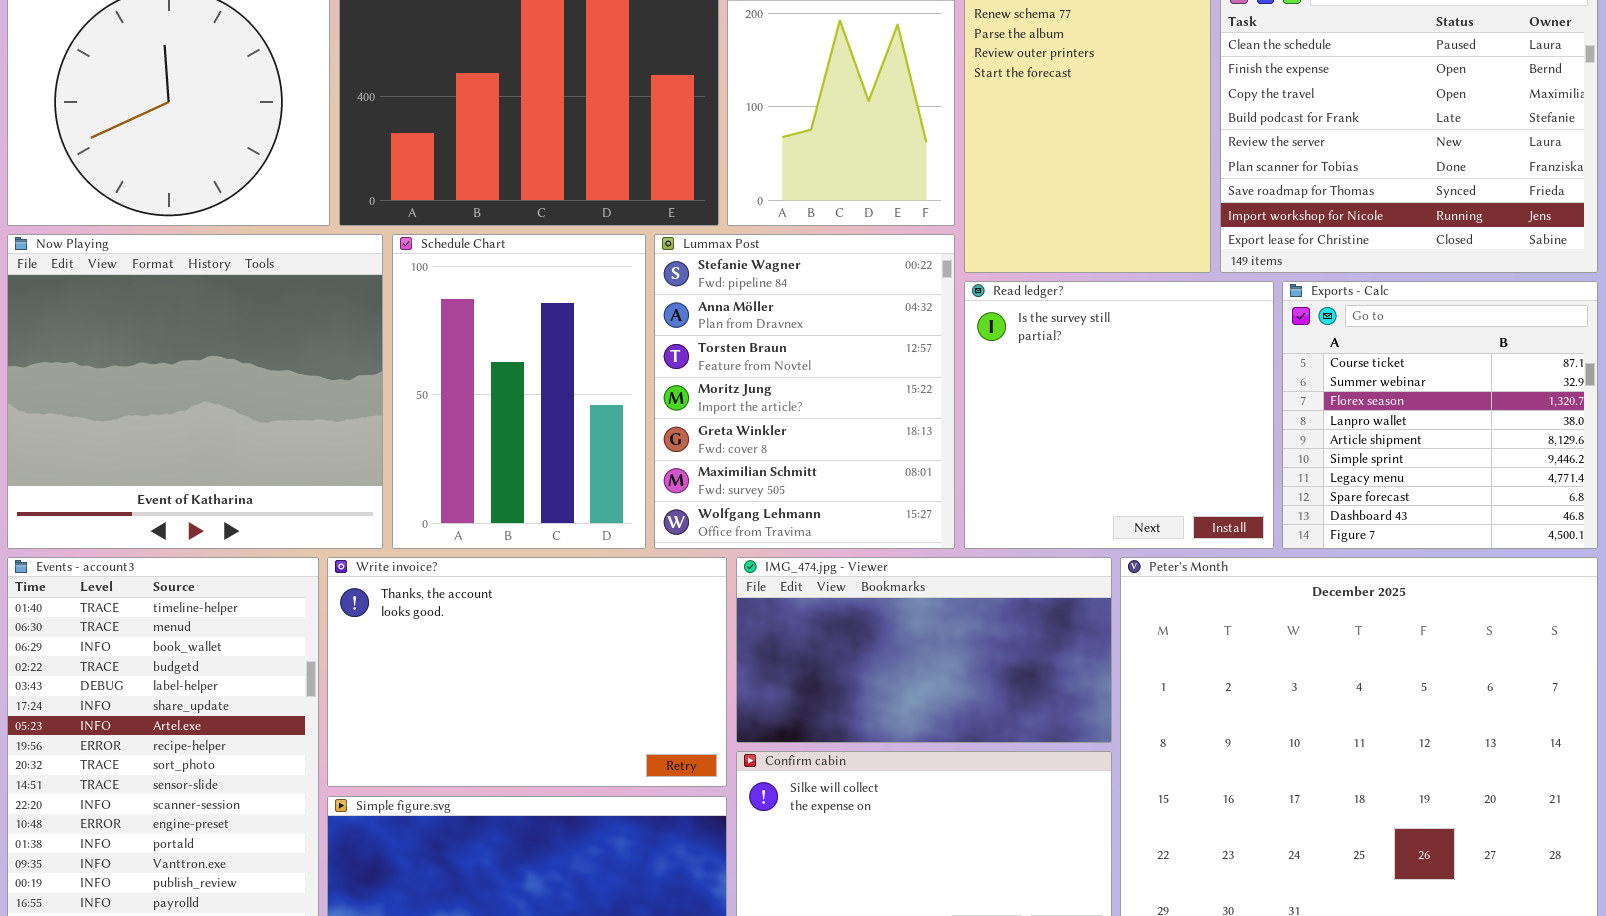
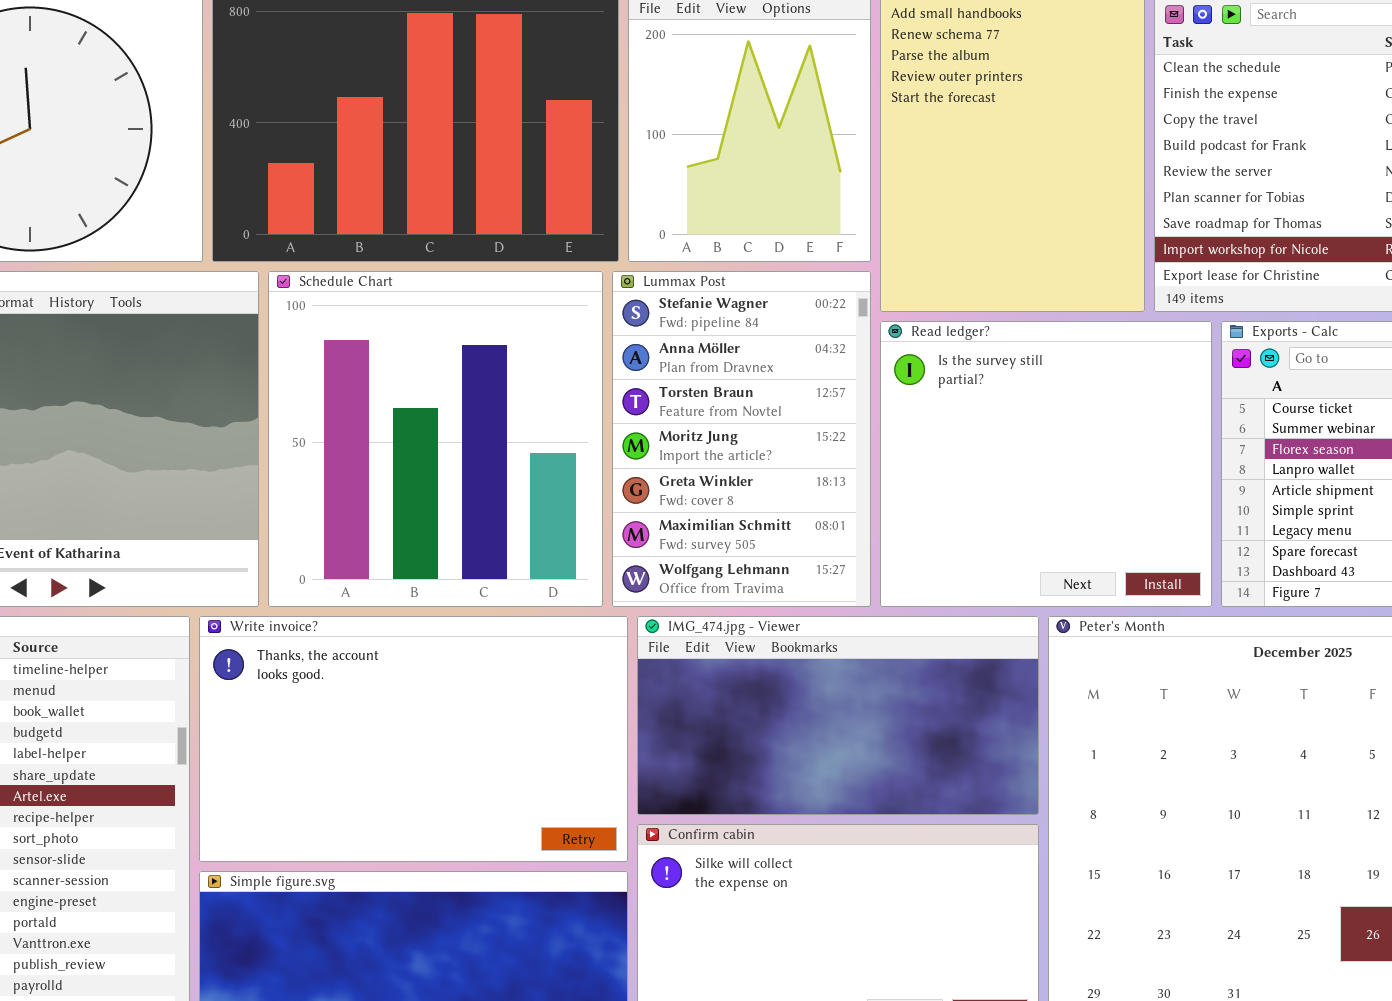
Schedule Chart: [392,234,646,549] -> [268,271,603,607], resized
Lummax Post: [654,234,955,549] -> [612,271,871,607], resized

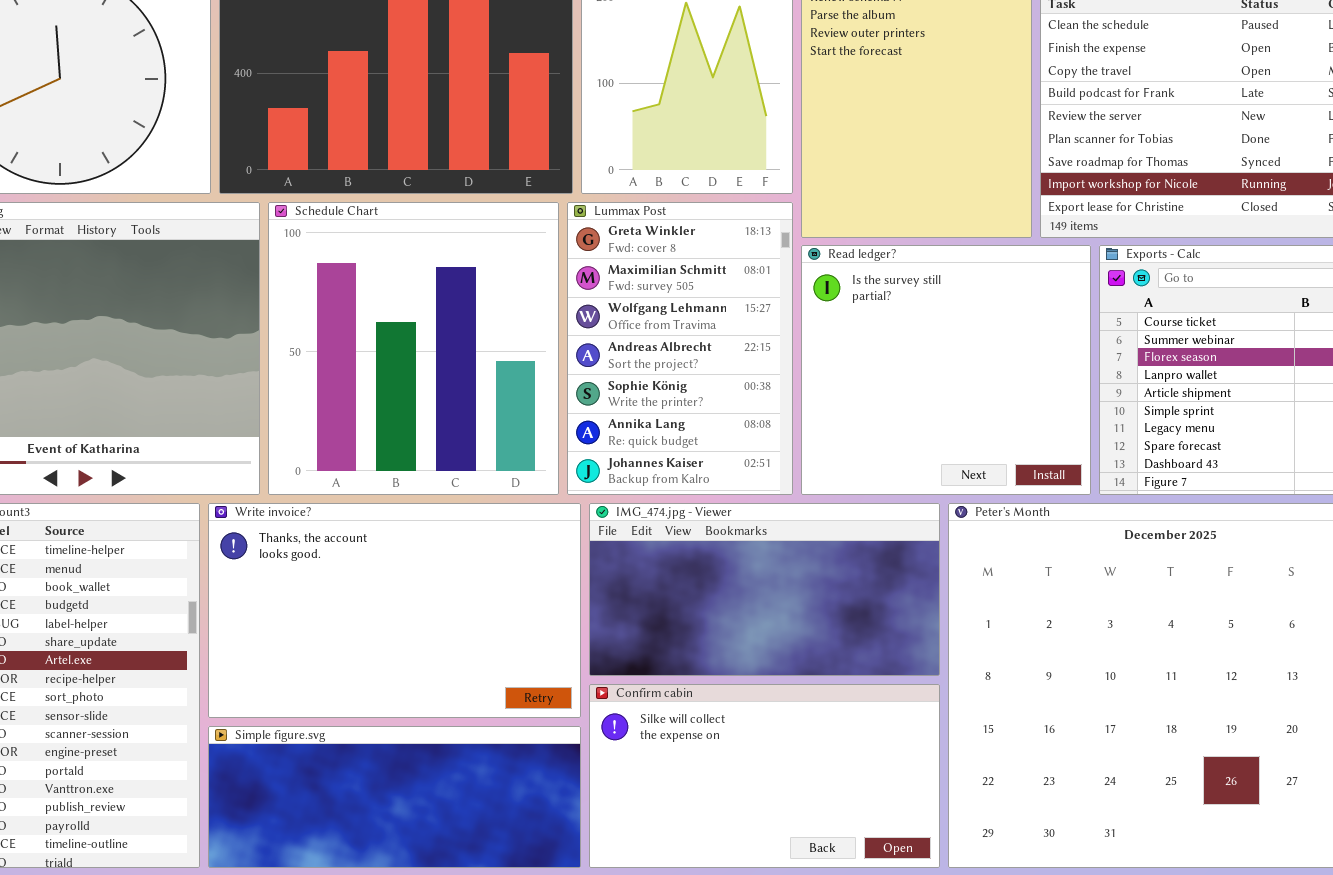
Lummax Post: [612,271,871,607] -> [567,202,793,495], scrolled down 4 rows

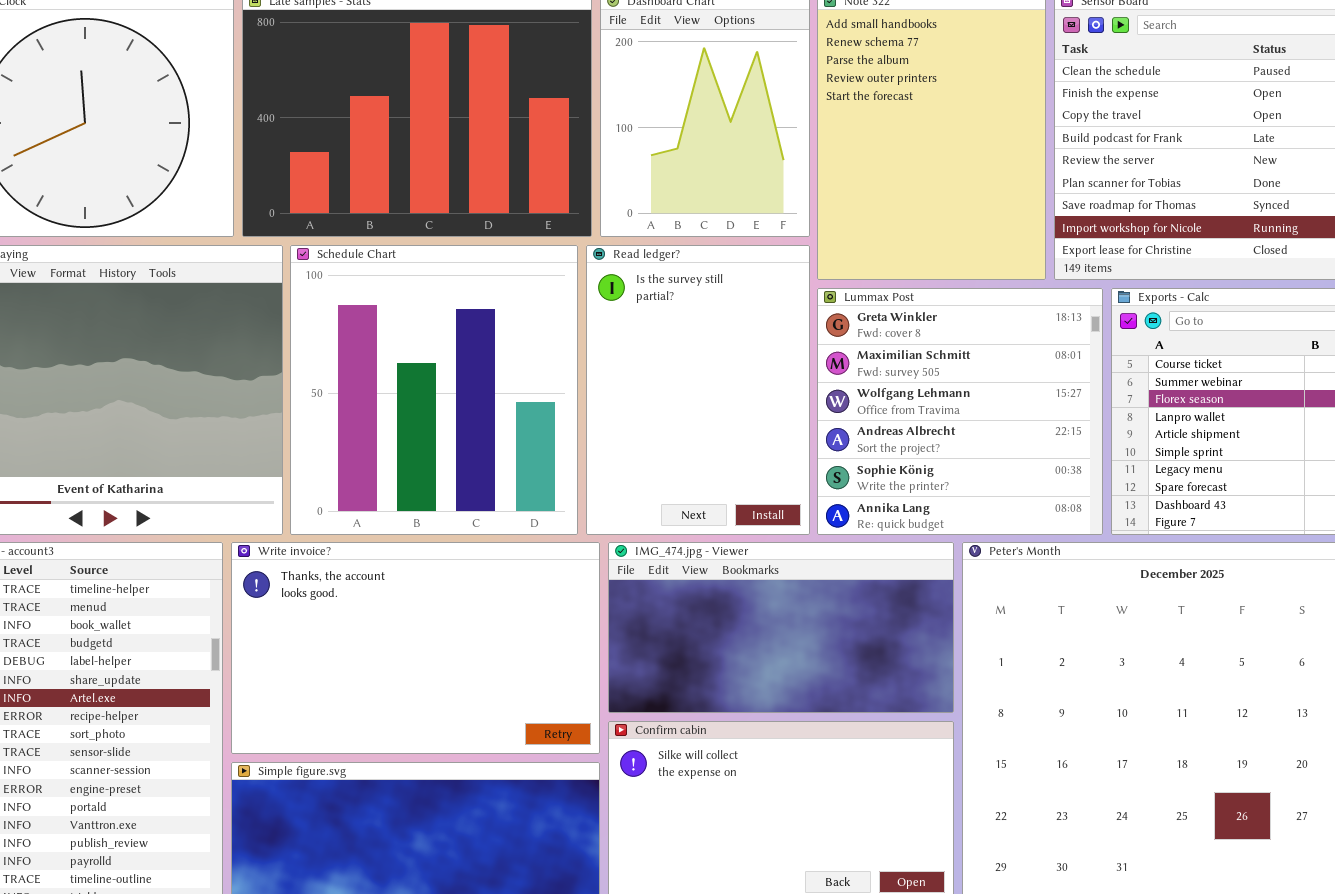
Lummax Post: [567,202,793,495] -> [817,288,1103,535], moved, resized
Read ledger?: [801,245,1091,495] -> [586,245,810,535], moved, resized

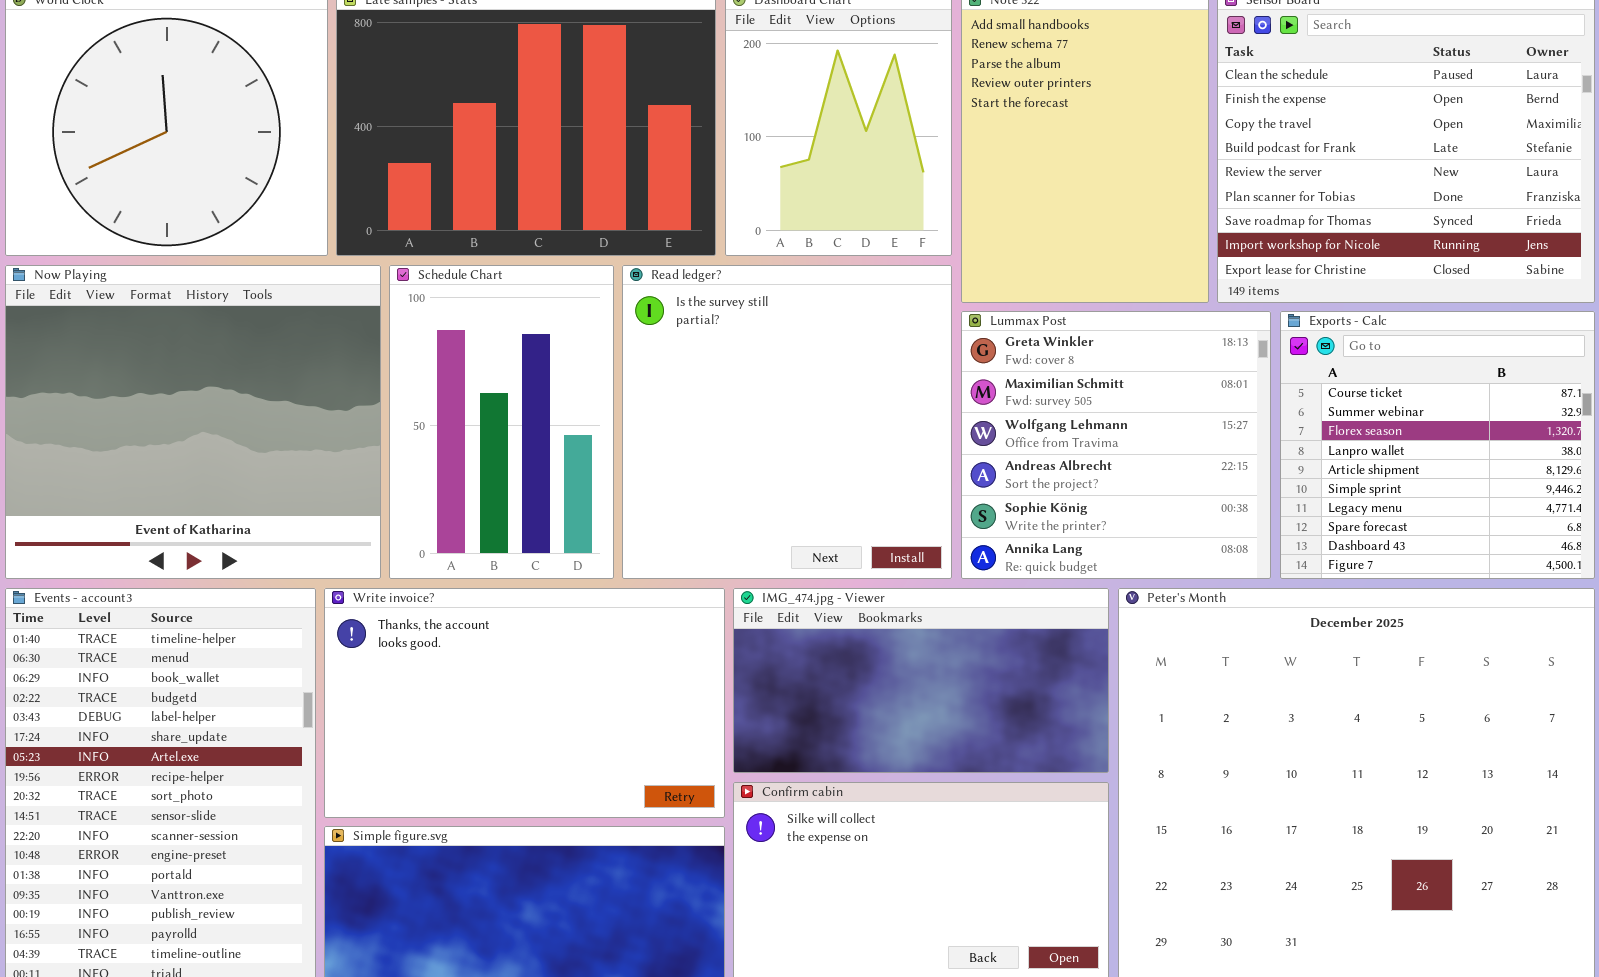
Schedule Chart: [290,245,578,535] -> [389,265,614,579], resized
Read ledger?: [586,245,810,535] -> [622,265,952,579], resized

